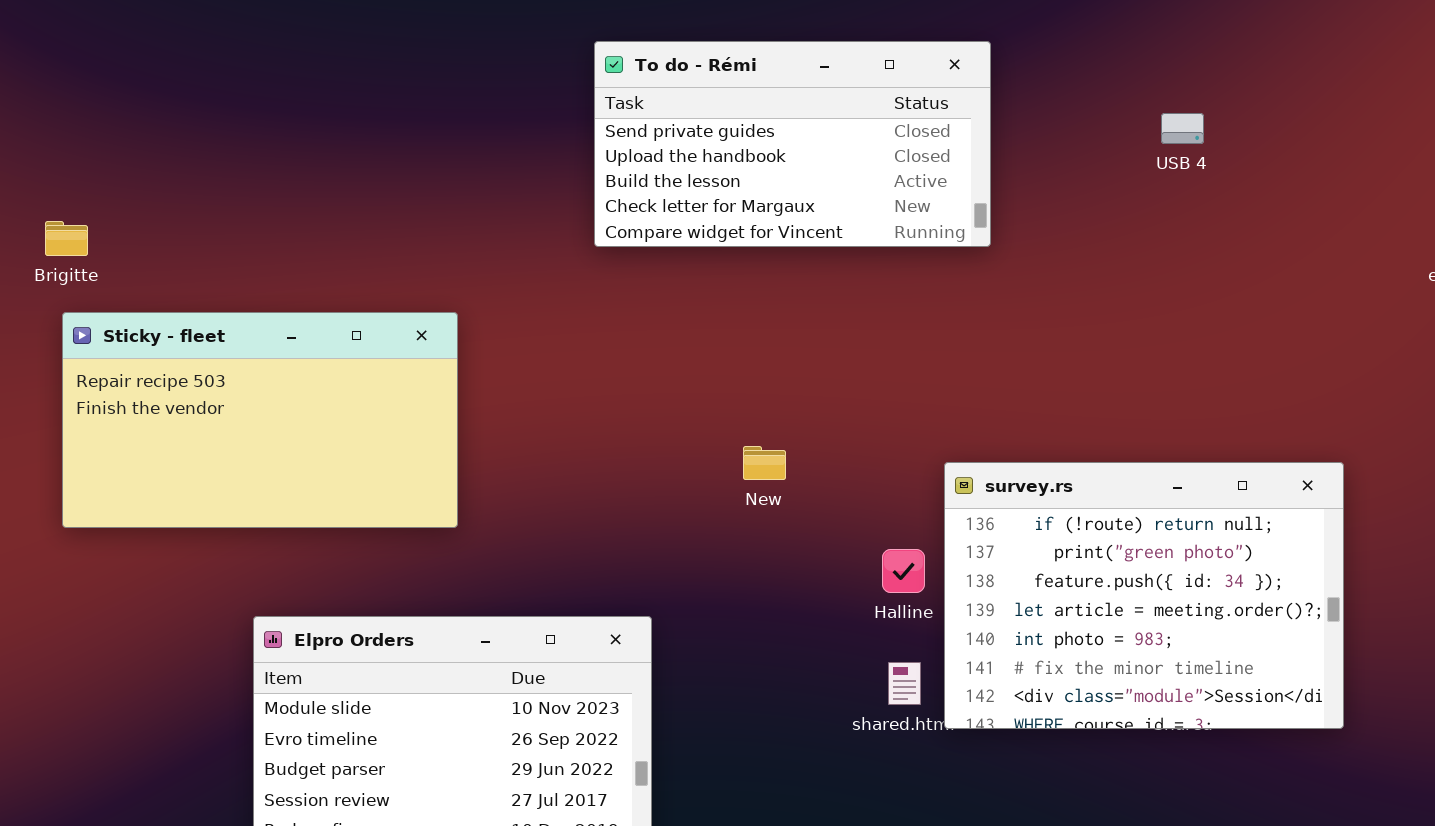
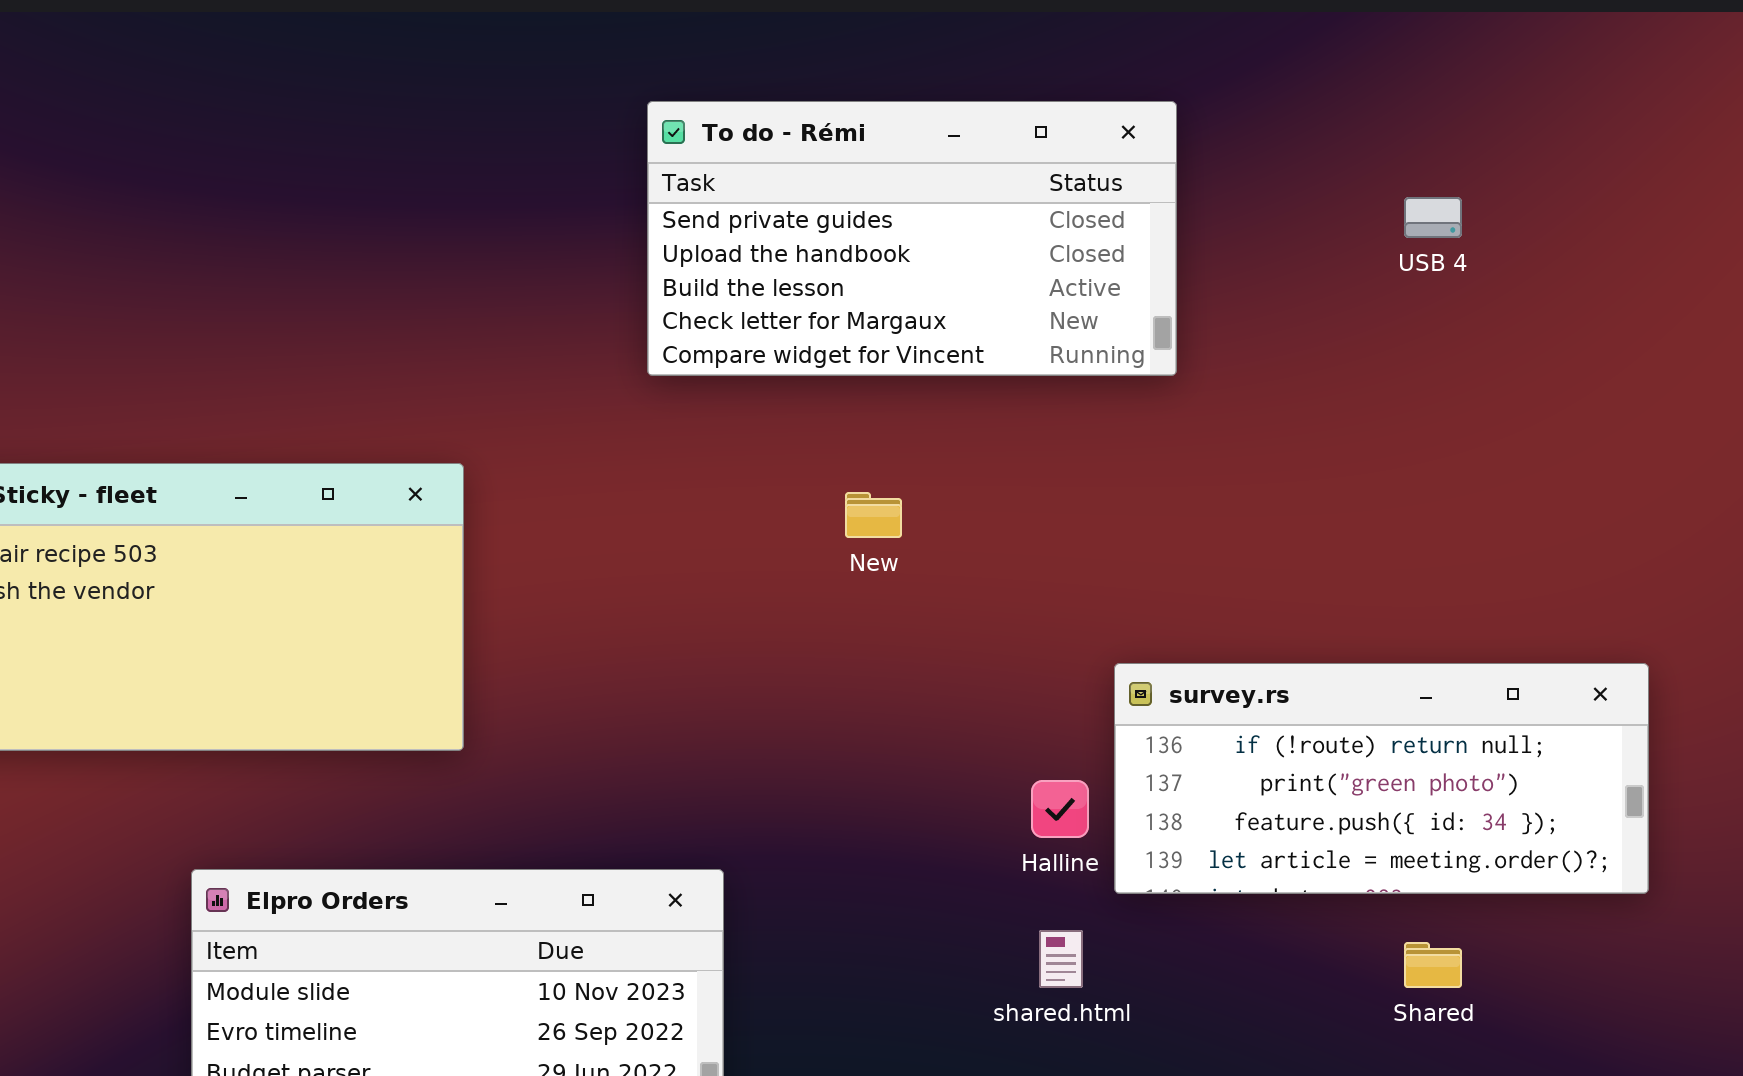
New: [743,446,786,480] -> [845,492,902,538], moved
survey.rs: [944,462,1344,729] -> [1114,663,1649,894], resized

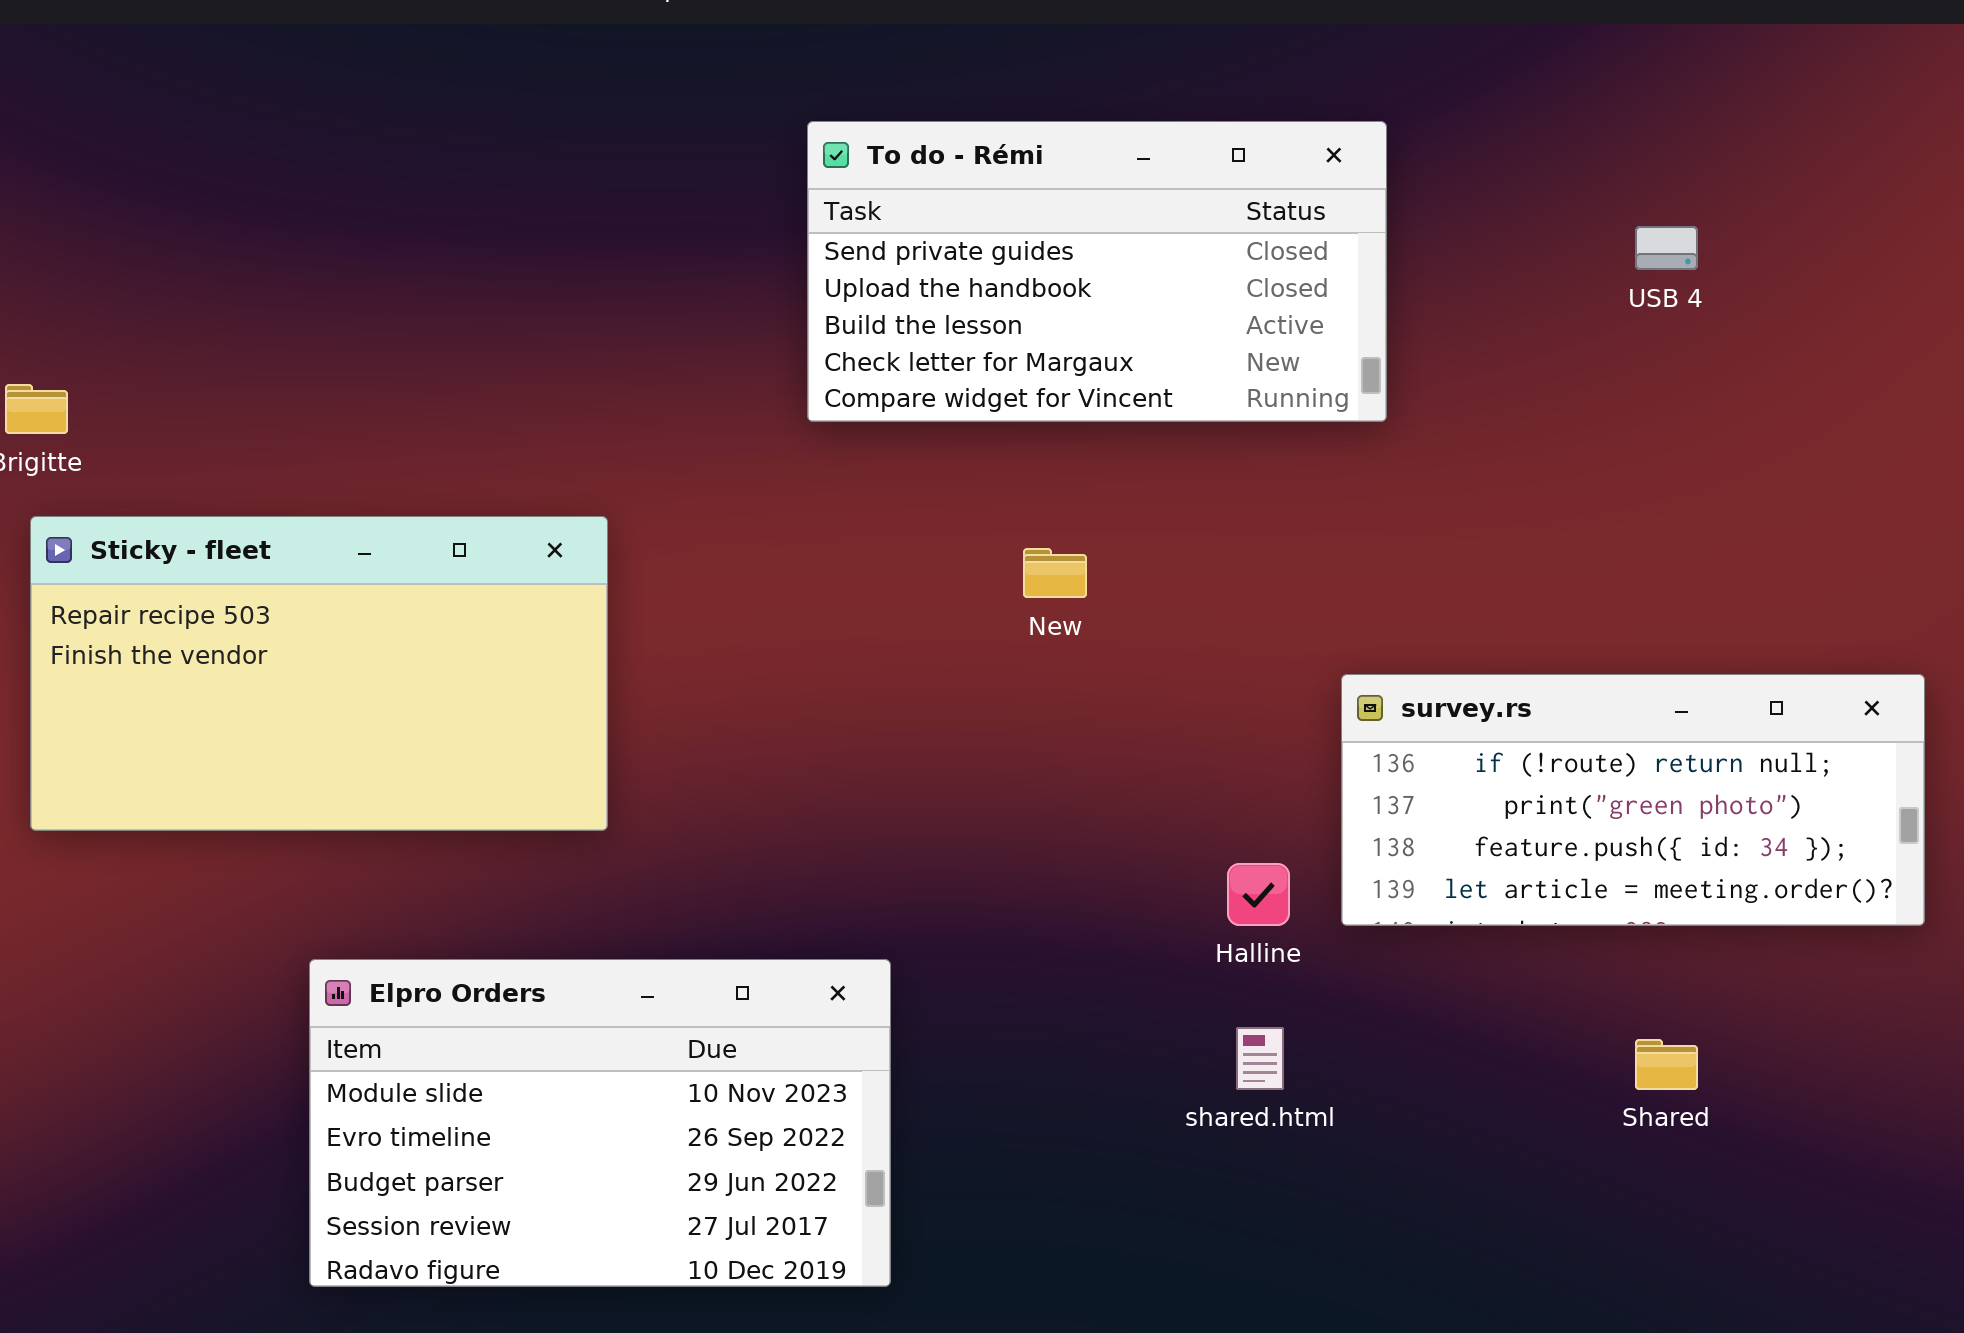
survey.rs: [1114,663,1649,894] -> [1341,674,1925,926], moved

